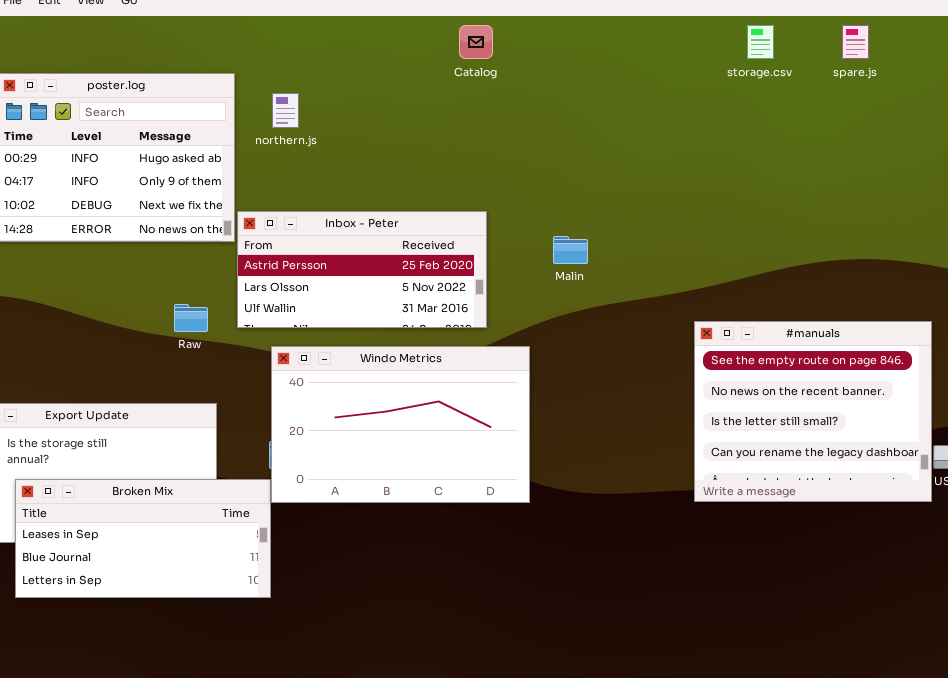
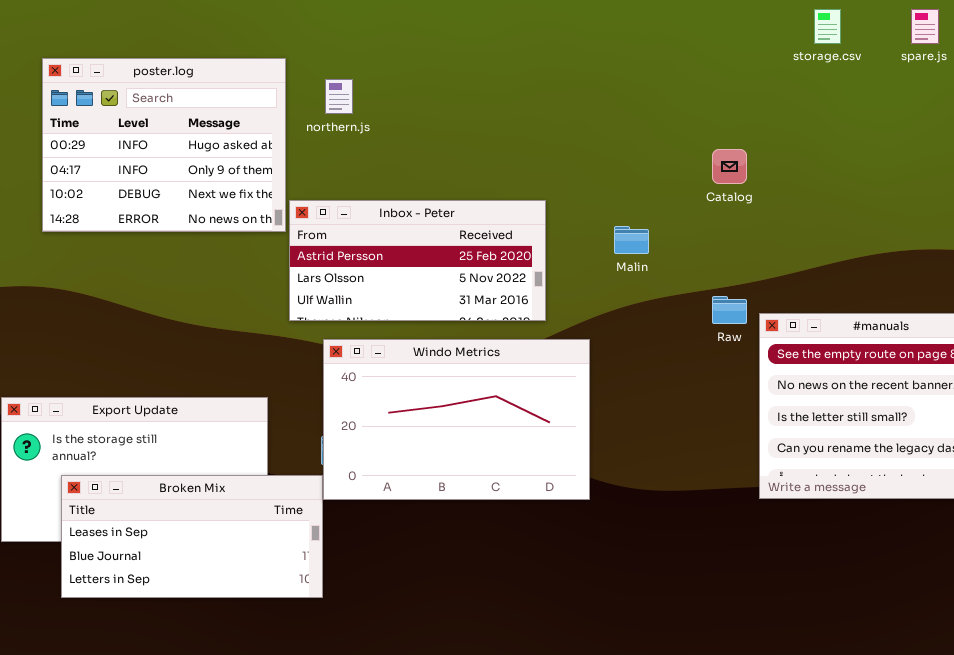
Catalog: [459,25,493,59] -> [712,149,747,184], moved
Raw: [174,304,208,332] -> [712,296,747,324], moved

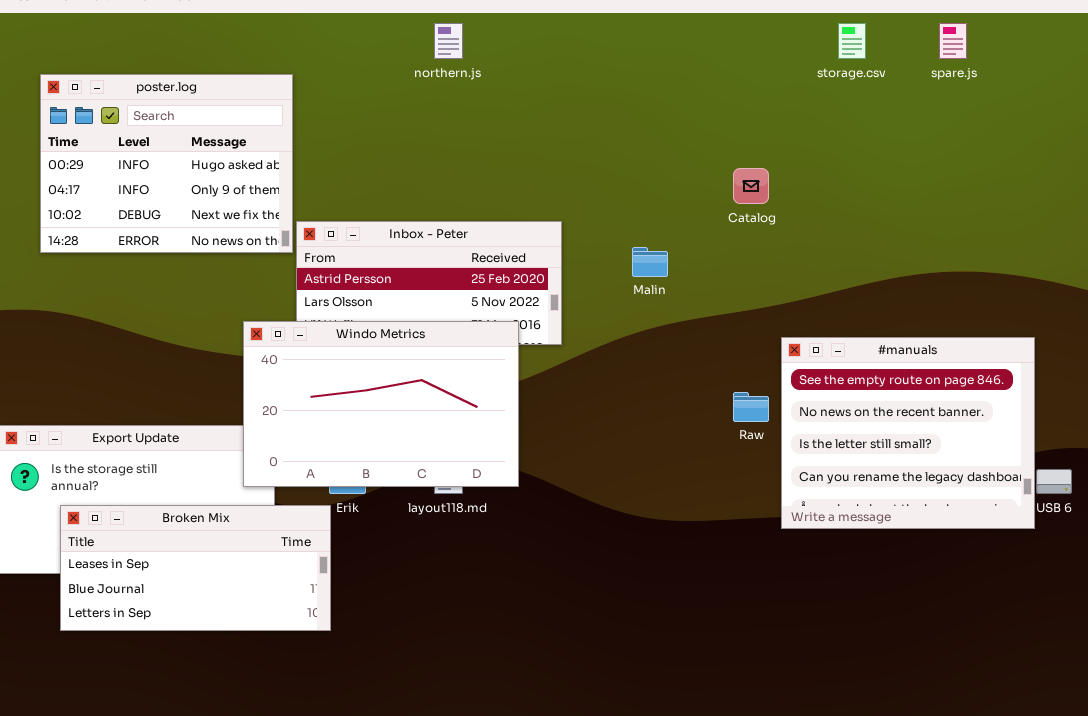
northern.js: [325,79,353,114] -> [434,23,463,59], moved
Raw: [712,296,747,324] -> [733,392,769,422], moved
Windo Metrics: [323,339,590,500] -> [243,321,519,487], moved

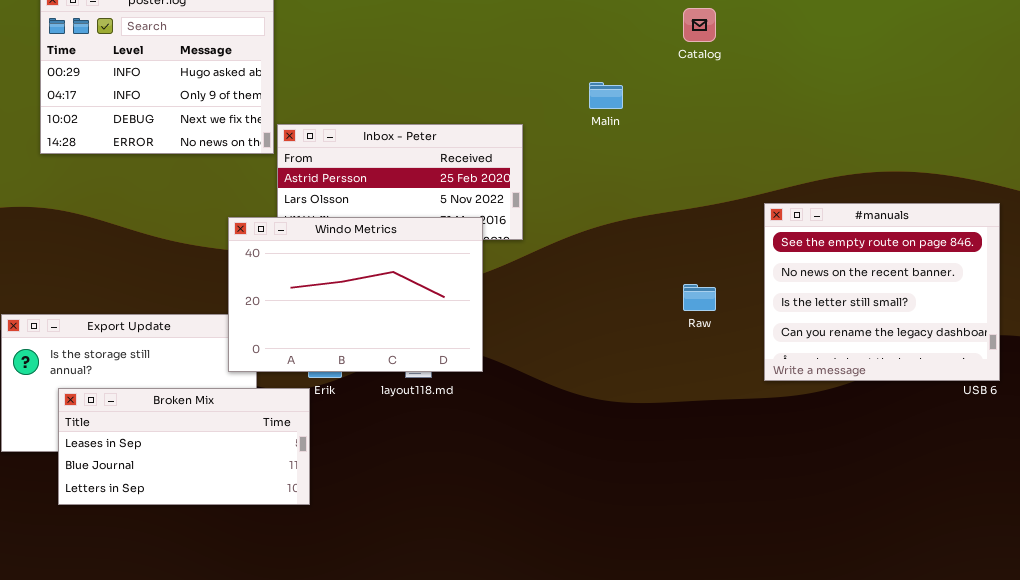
Catalog: [733,168,769,204] -> [683,8,716,42], moved
Malin: [632,247,668,277] -> [589,82,623,109], moved
#manuals: [781,337,1035,529] -> [764,203,1000,381], moved

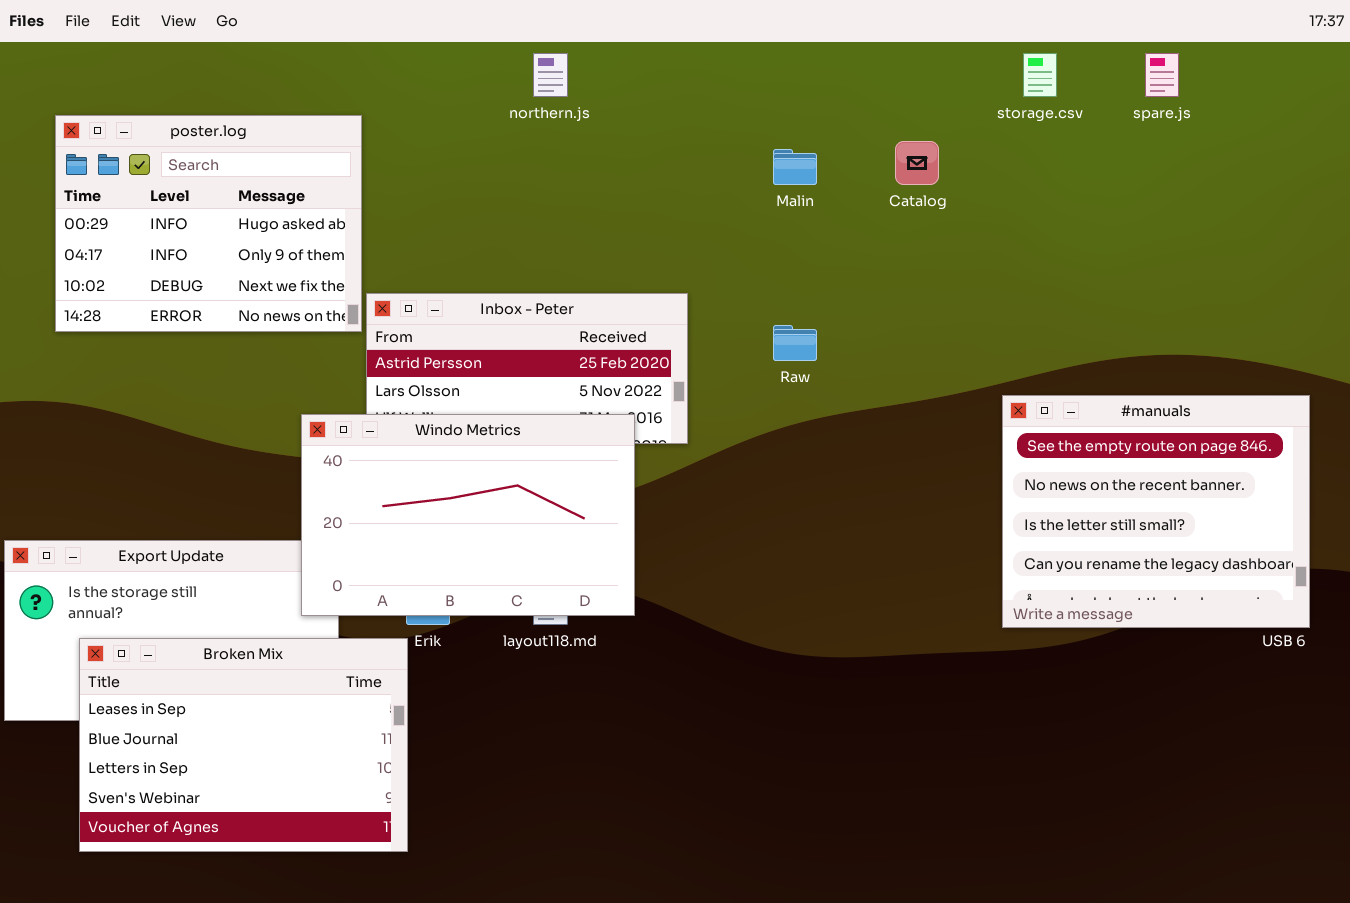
Malin: [589,82,623,109] -> [773,149,817,185], moved
Raw: [683,284,716,311] -> [773,325,817,361], moved
Broken Mix: [58,388,310,505] -> [79,638,408,852], resized

